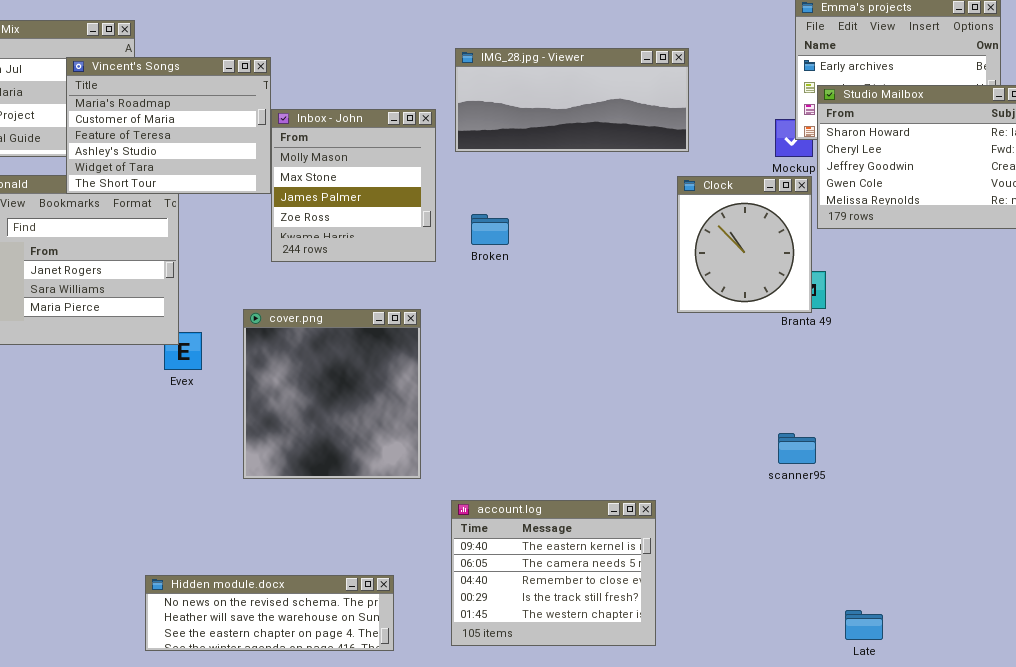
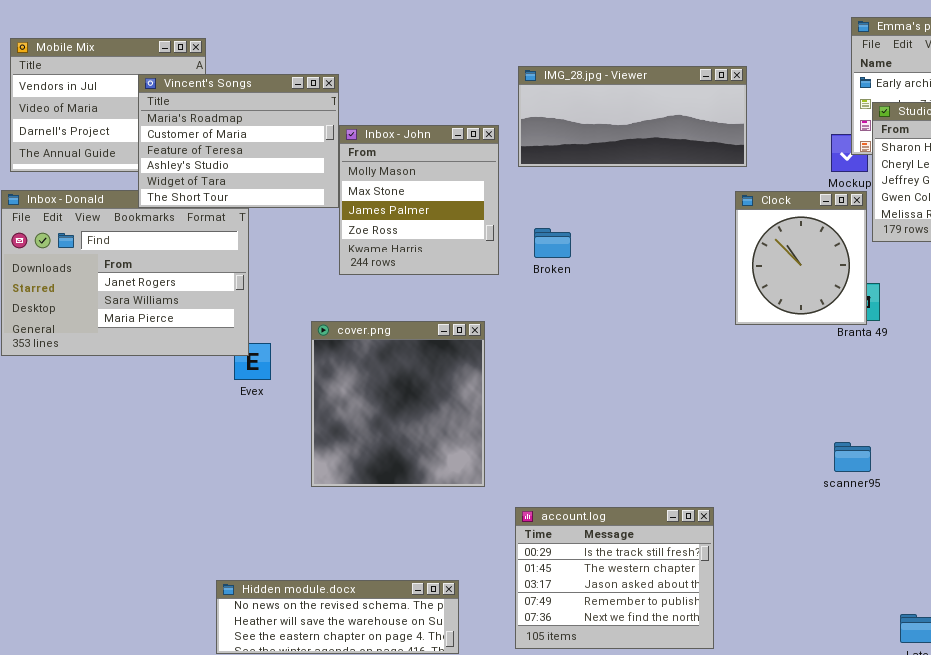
account.log: [451,500,656,646] -> [515,507,714,649], scrolled down 3 rows

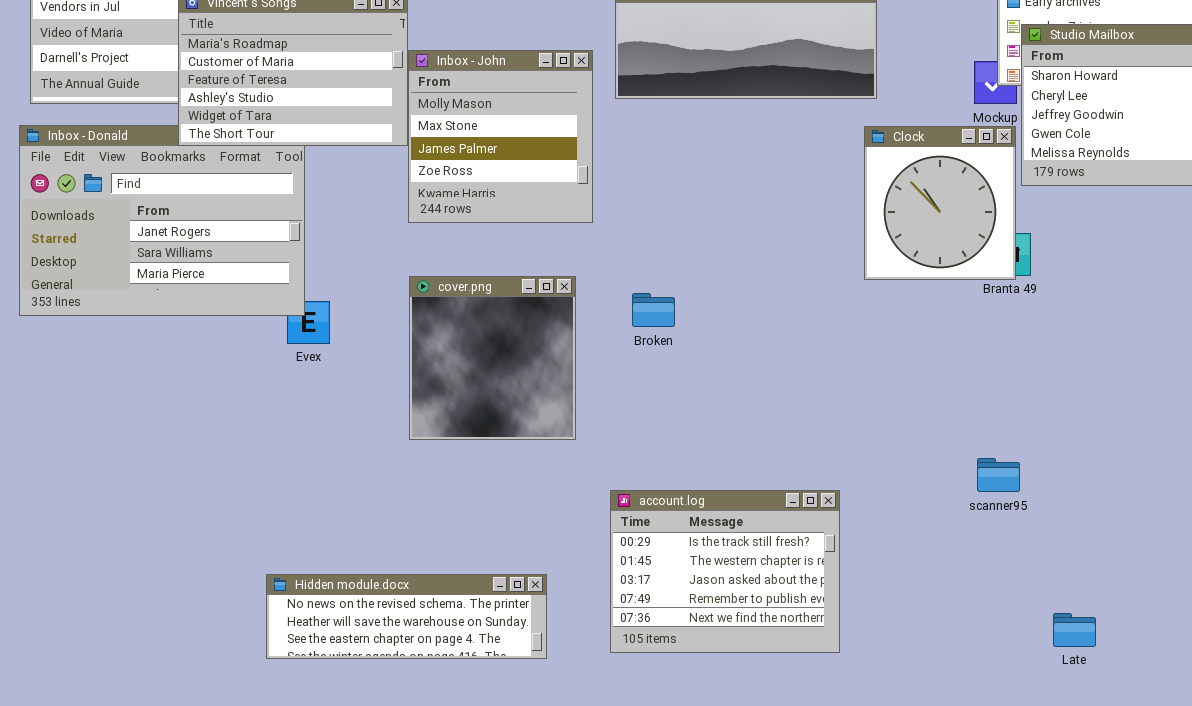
Broken: [534,228,571,258] -> [632,293,675,327], moved
cover.png: [311,321,485,487] -> [409,276,576,440], resized
scanner95: [834,442,871,472] -> [977,458,1020,492], moved

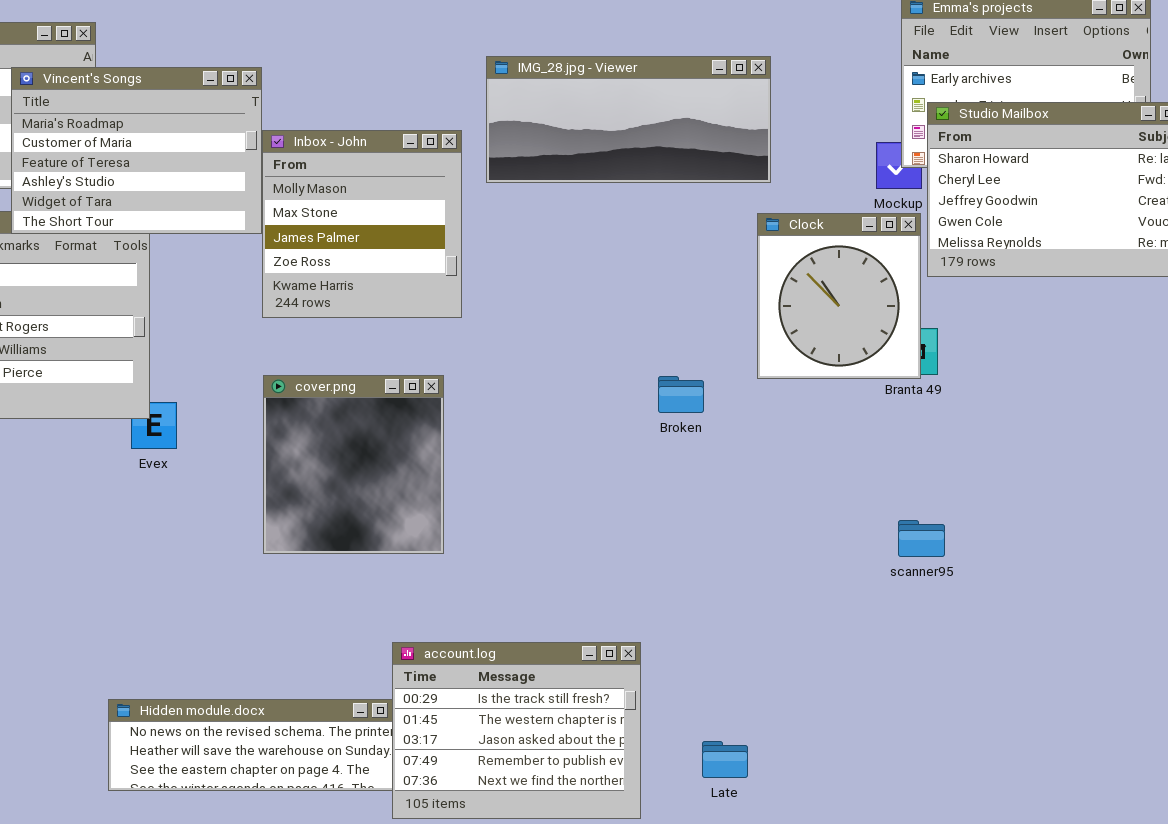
Broken: [632,293,675,327] -> [658,376,704,413], moved
scanner95: [977,458,1020,492] -> [898,520,945,557], moved
account.log: [610,490,840,653] -> [392,642,641,819], moved
Late: [1053,613,1096,647] -> [702,741,748,778], moved

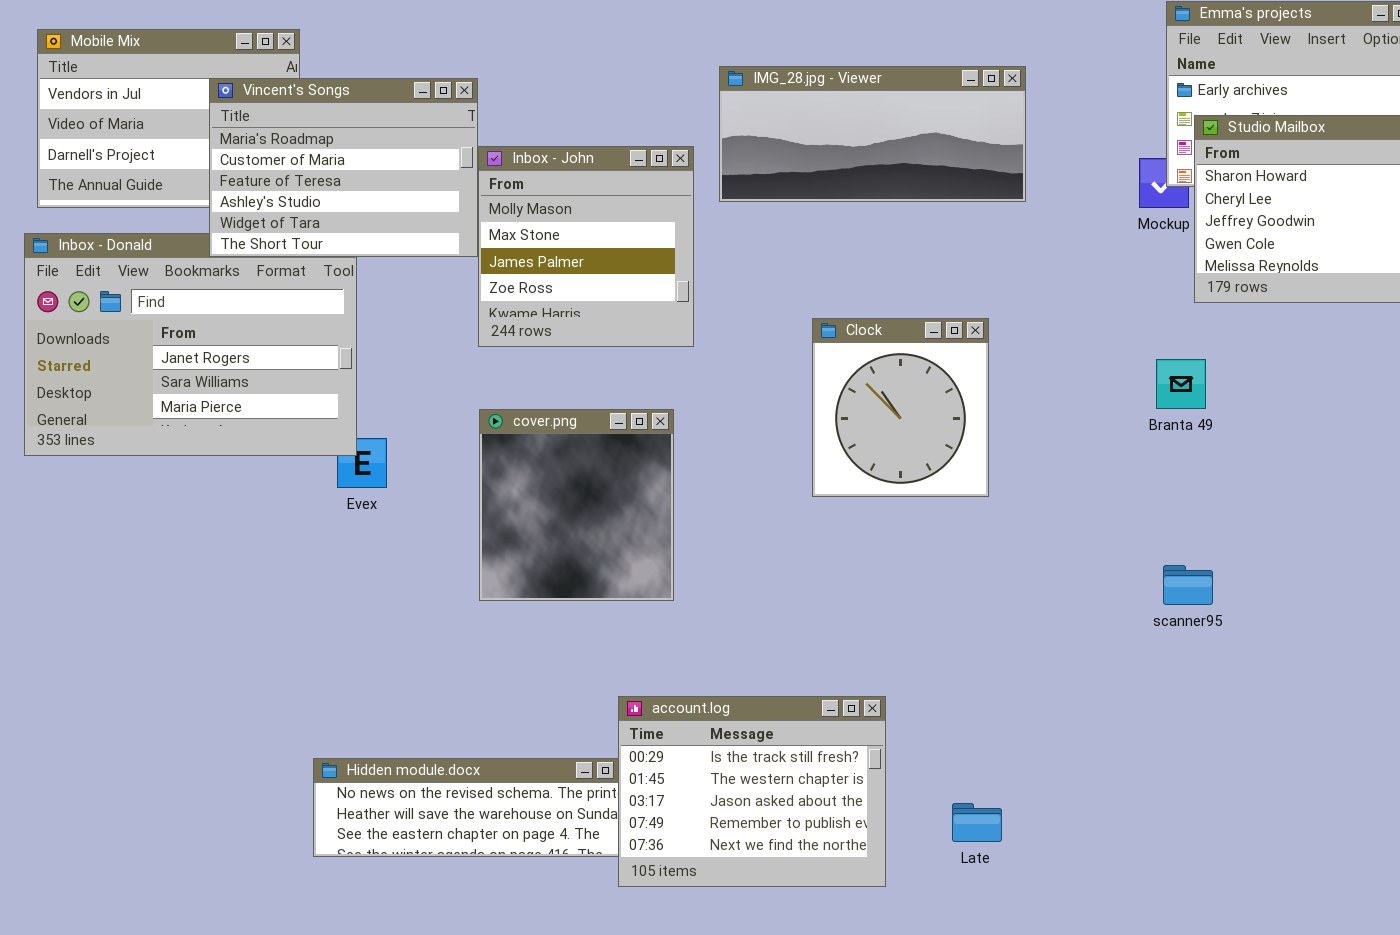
Clock: [757,213,921,379] -> [812,318,989,497], moved

